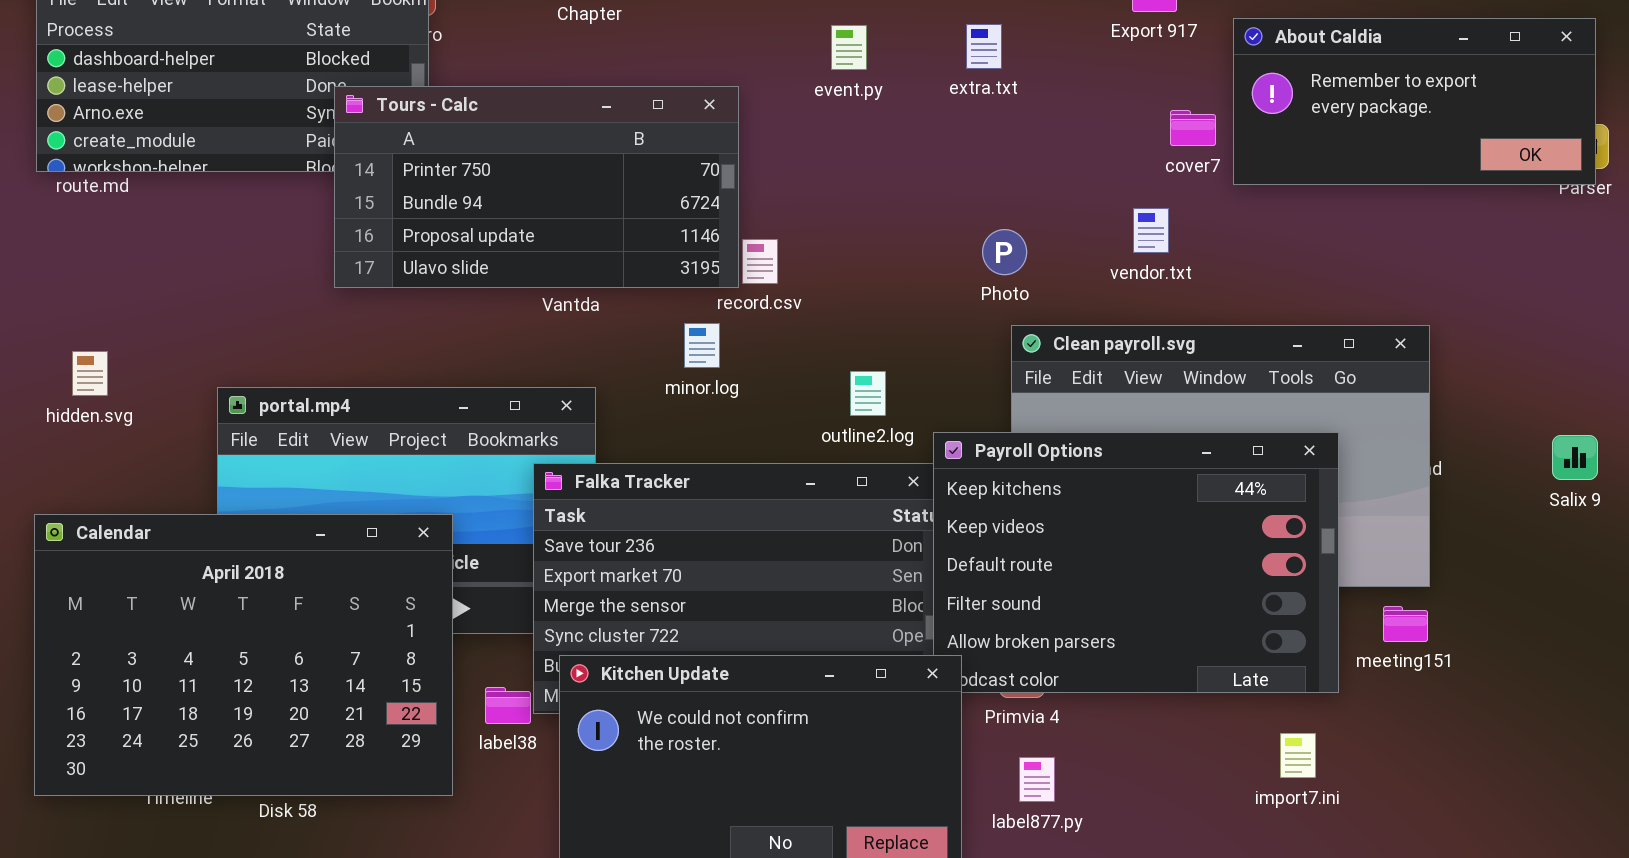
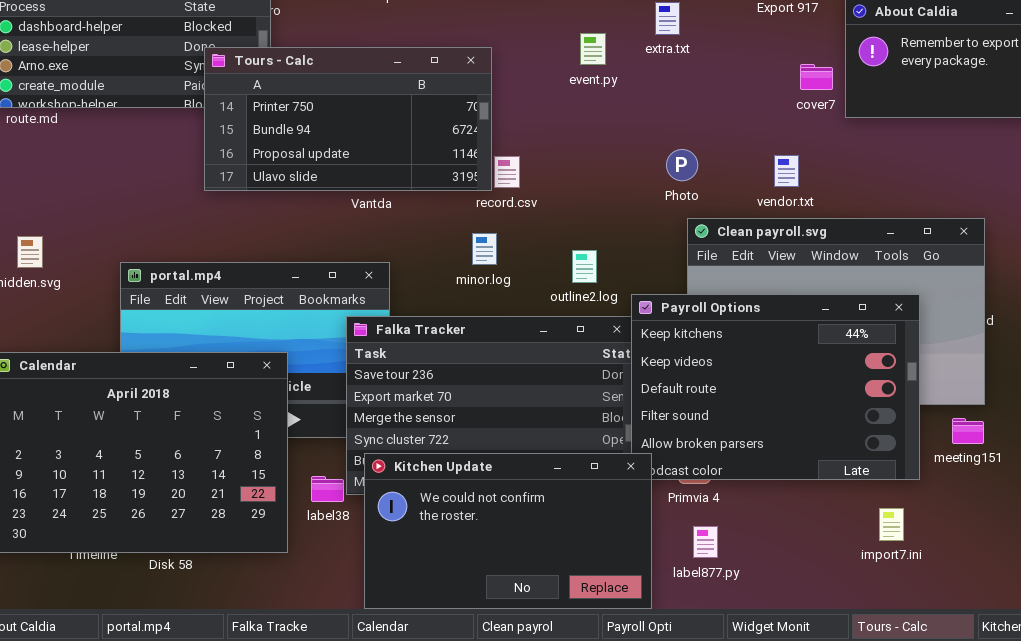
event.py: [831,25,867,70] -> [580,33,606,65], moved
vendor.txt: [1133,208,1169,253] -> [774,155,799,187], moved
minor.log: [684,323,720,368] -> [472,233,497,265], moved

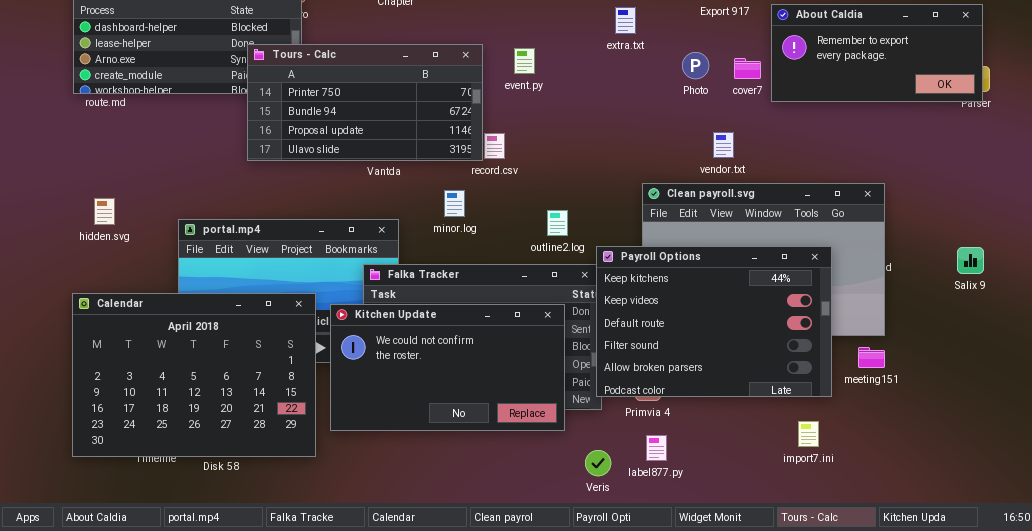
event.py: [580,33,606,65] -> [514,48,535,74], moved
Photo: [666,149,698,181] -> [682,52,709,79], moved
minor.log: [472,233,497,265] -> [444,190,465,217], moved
Kitchen Update: [364,453,652,609] -> [330,304,565,431], moved

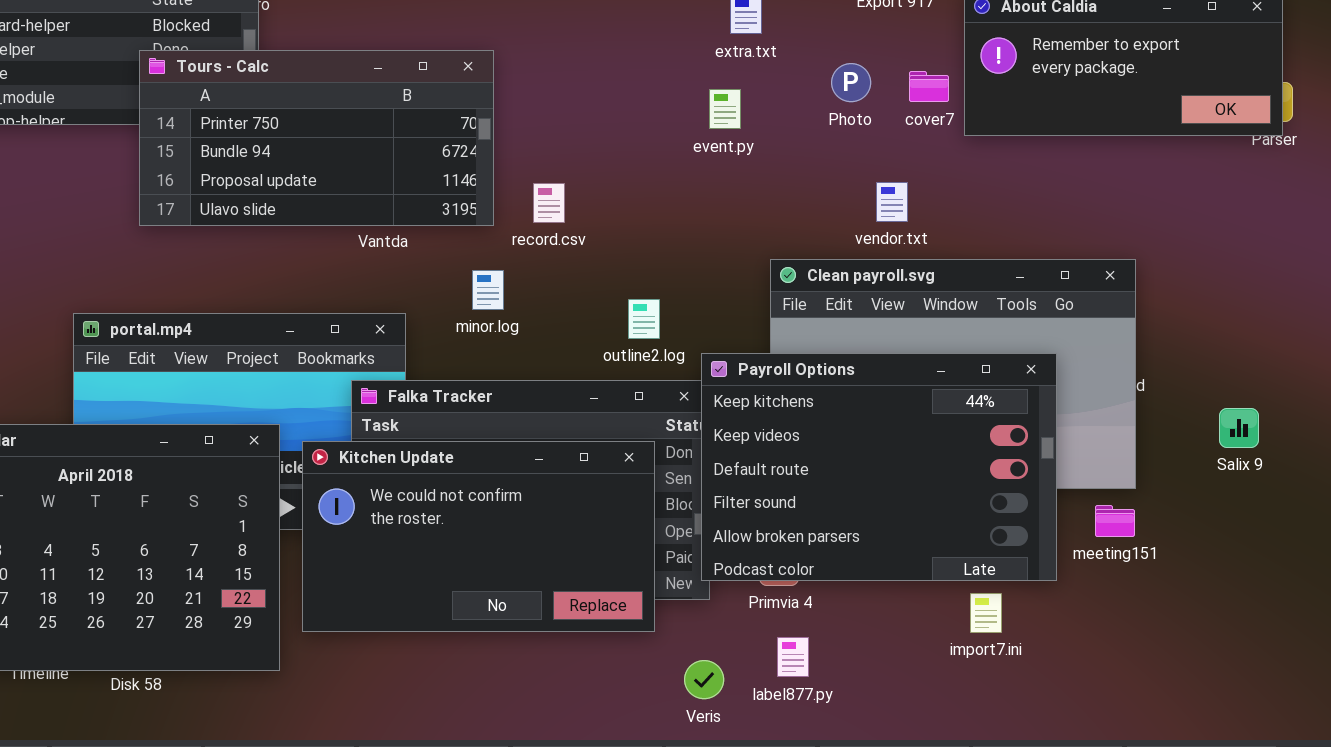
Tours - Calc: [247,44,483,161] -> [139,50,494,226], moved
event.py: [514,48,535,74] -> [709,89,741,129], moved
Salix 9: [957,247,984,274] -> [1219,408,1259,448], moved
import7.ini: [798,421,819,447] -> [970,593,1002,633], moved

